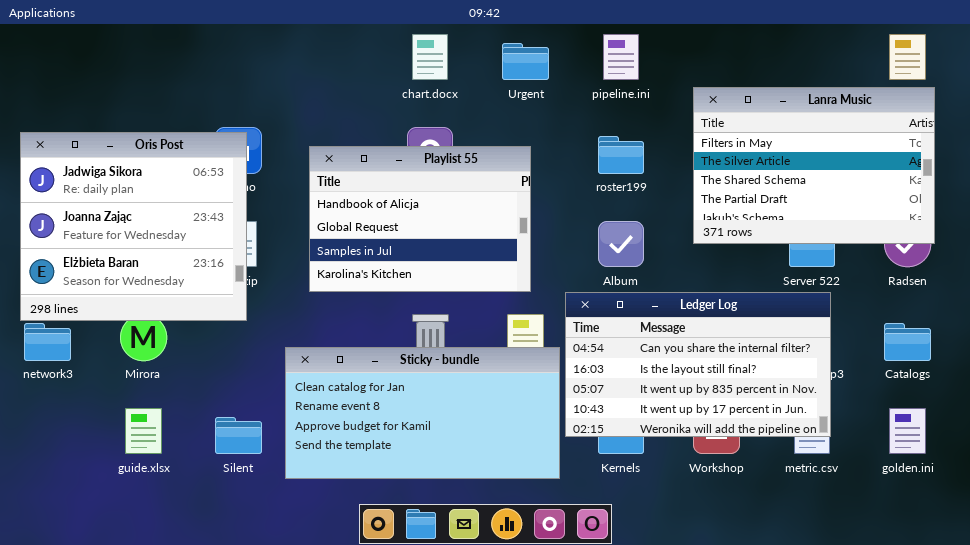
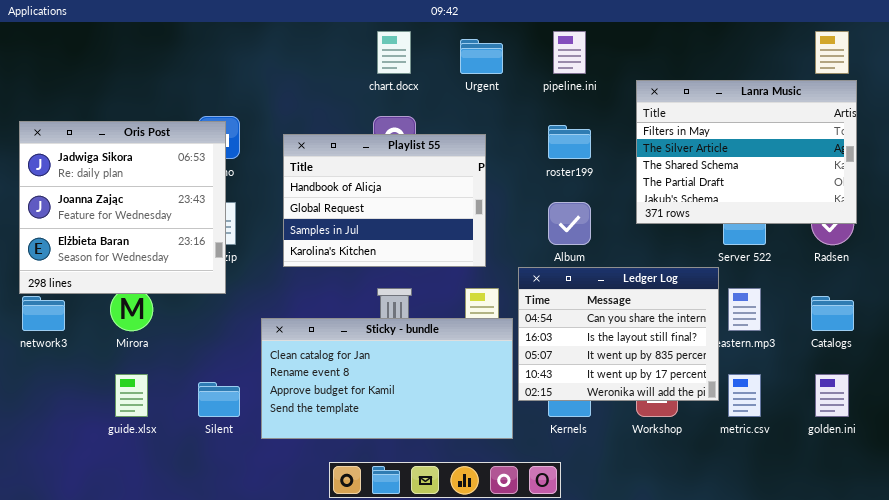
Ledger Log: [565,292,831,437] -> [518,267,719,401], resized

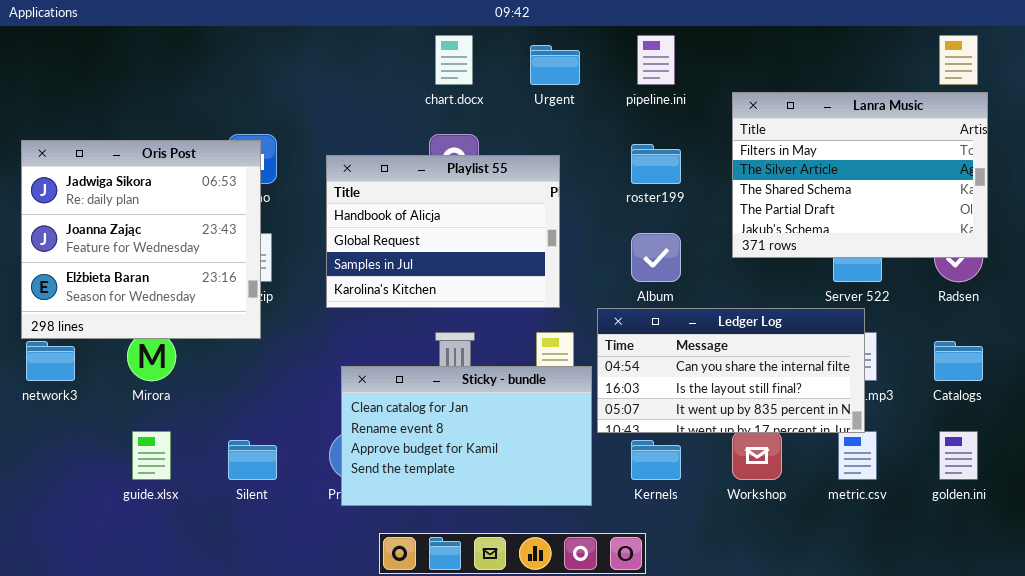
Ledger Log: [518,267,719,401] -> [597,308,865,433], resized
Sticky - bundle: [261,318,513,439] -> [341,366,592,506], resized

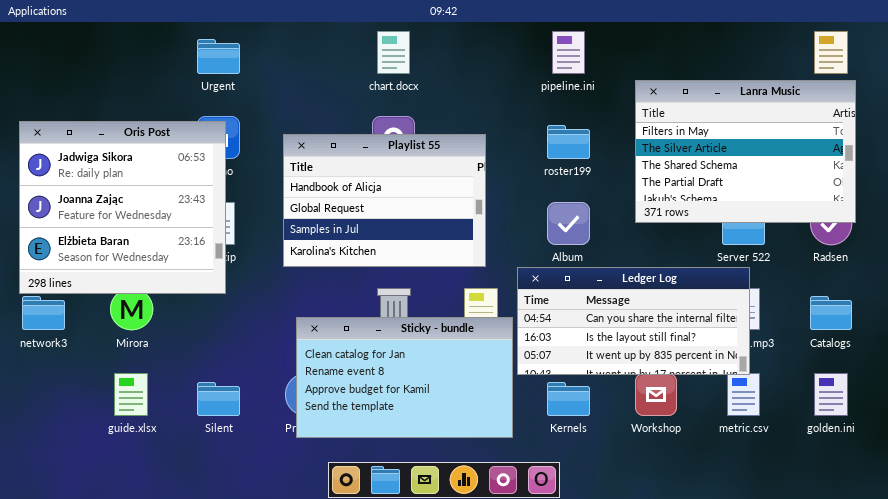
Urgent: [530,45,580,85] -> [197,39,240,74], moved

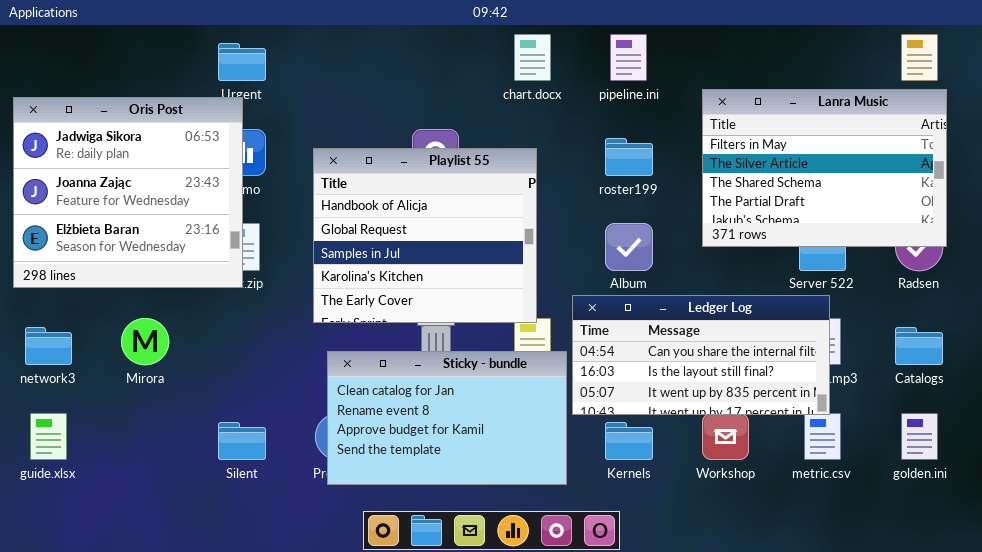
chart.docx: [377,31,410,74] -> [514,34,551,81], moved
Oris Post: [19,121,226,294] -> [13,97,243,288], moved
Playlist 55: [283,134,486,267] -> [313,148,537,323], resized
guide.xlsx: [114,373,148,416] -> [30,413,67,460], moved

